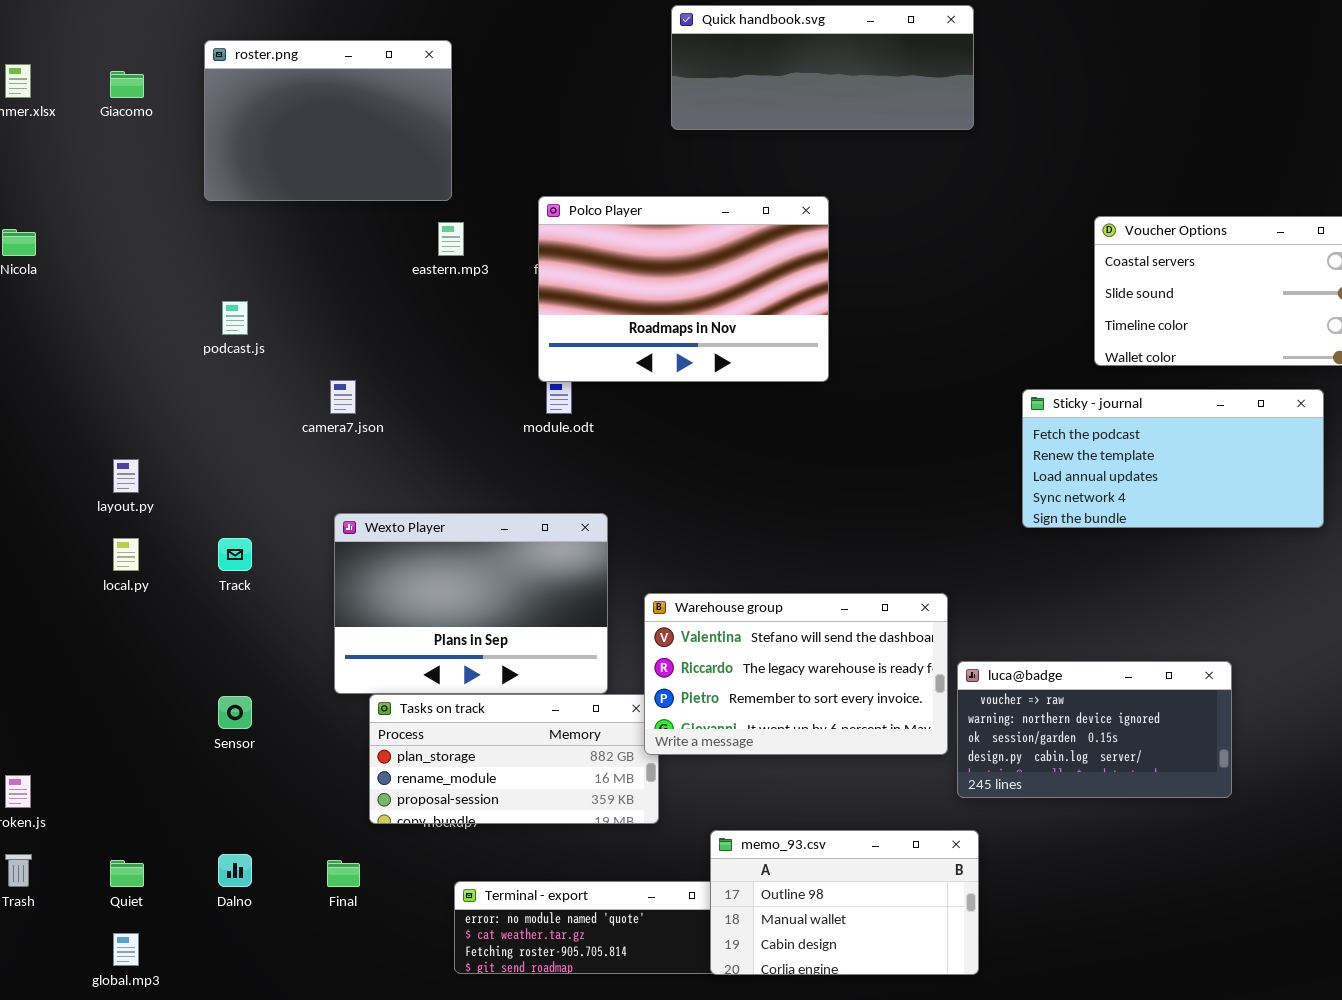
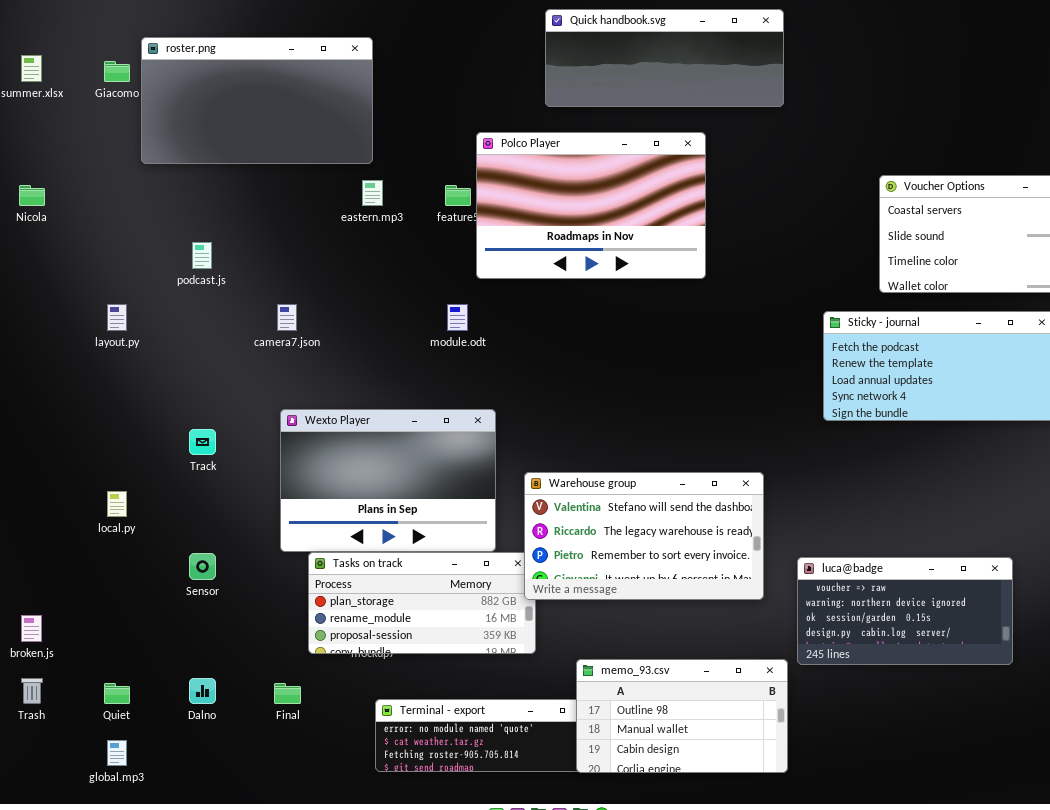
roster.png: [204,40,452,201] -> [141,37,373,164], resized
Polco Player: [538,196,829,382] -> [476,132,706,279], moved
layout.py: [113,459,139,493] -> [107,304,127,331], moved
local.py: [113,538,139,571] -> [107,491,127,517], moved
luca@badge: [957,661,1232,798] -> [797,557,1013,665], moved

